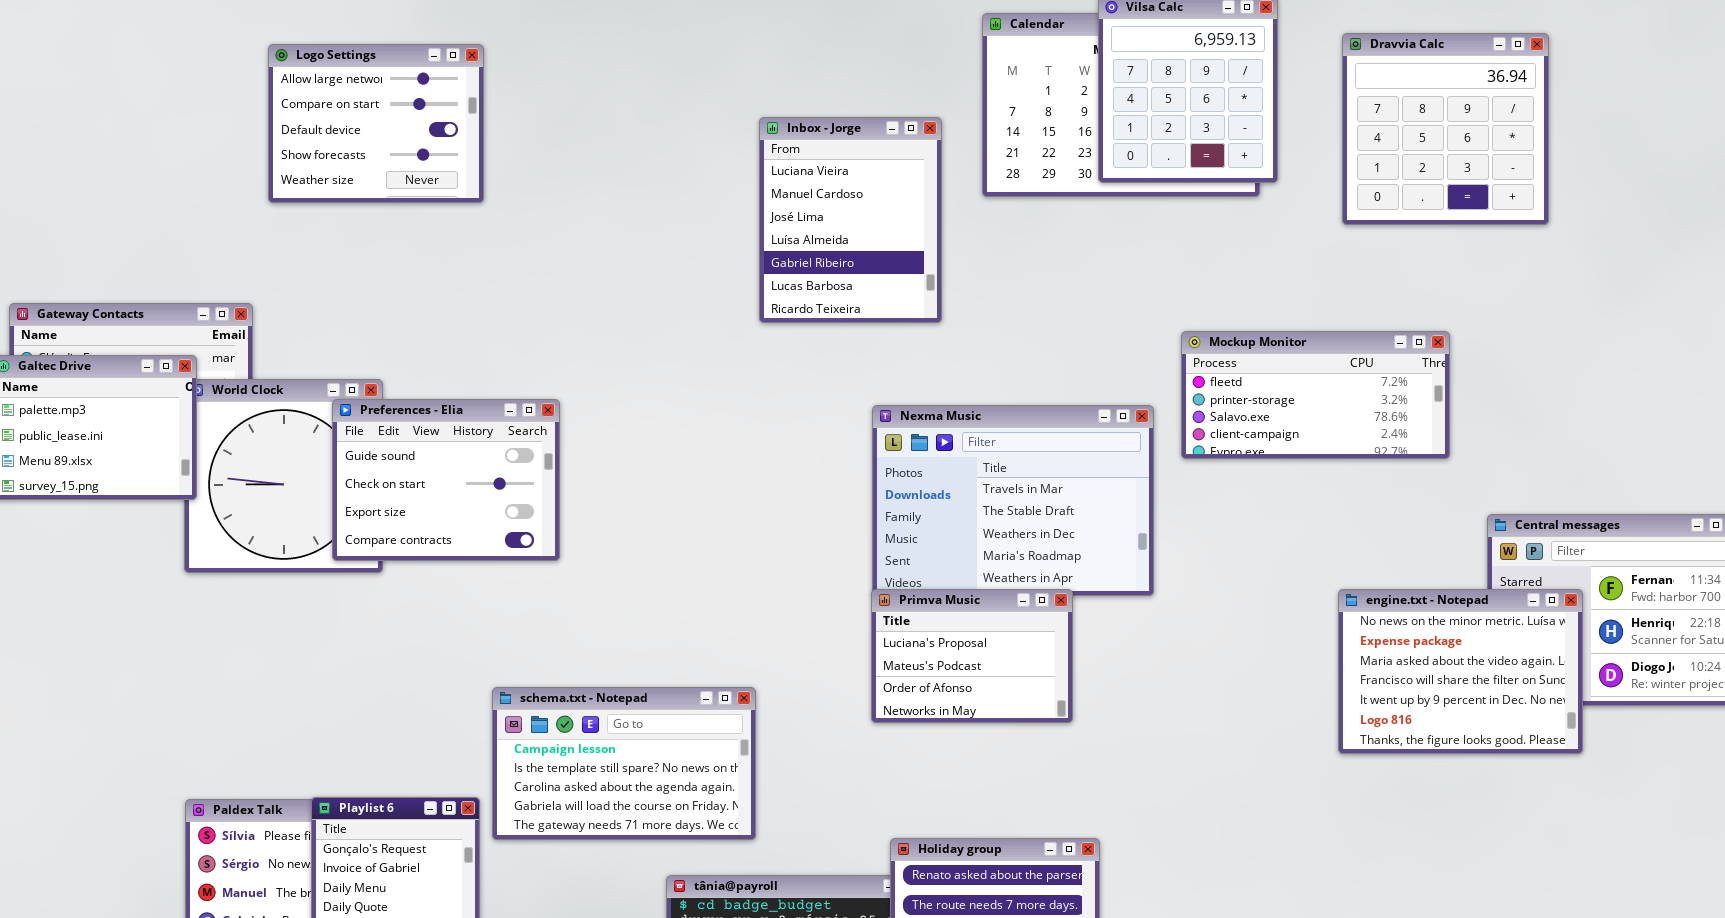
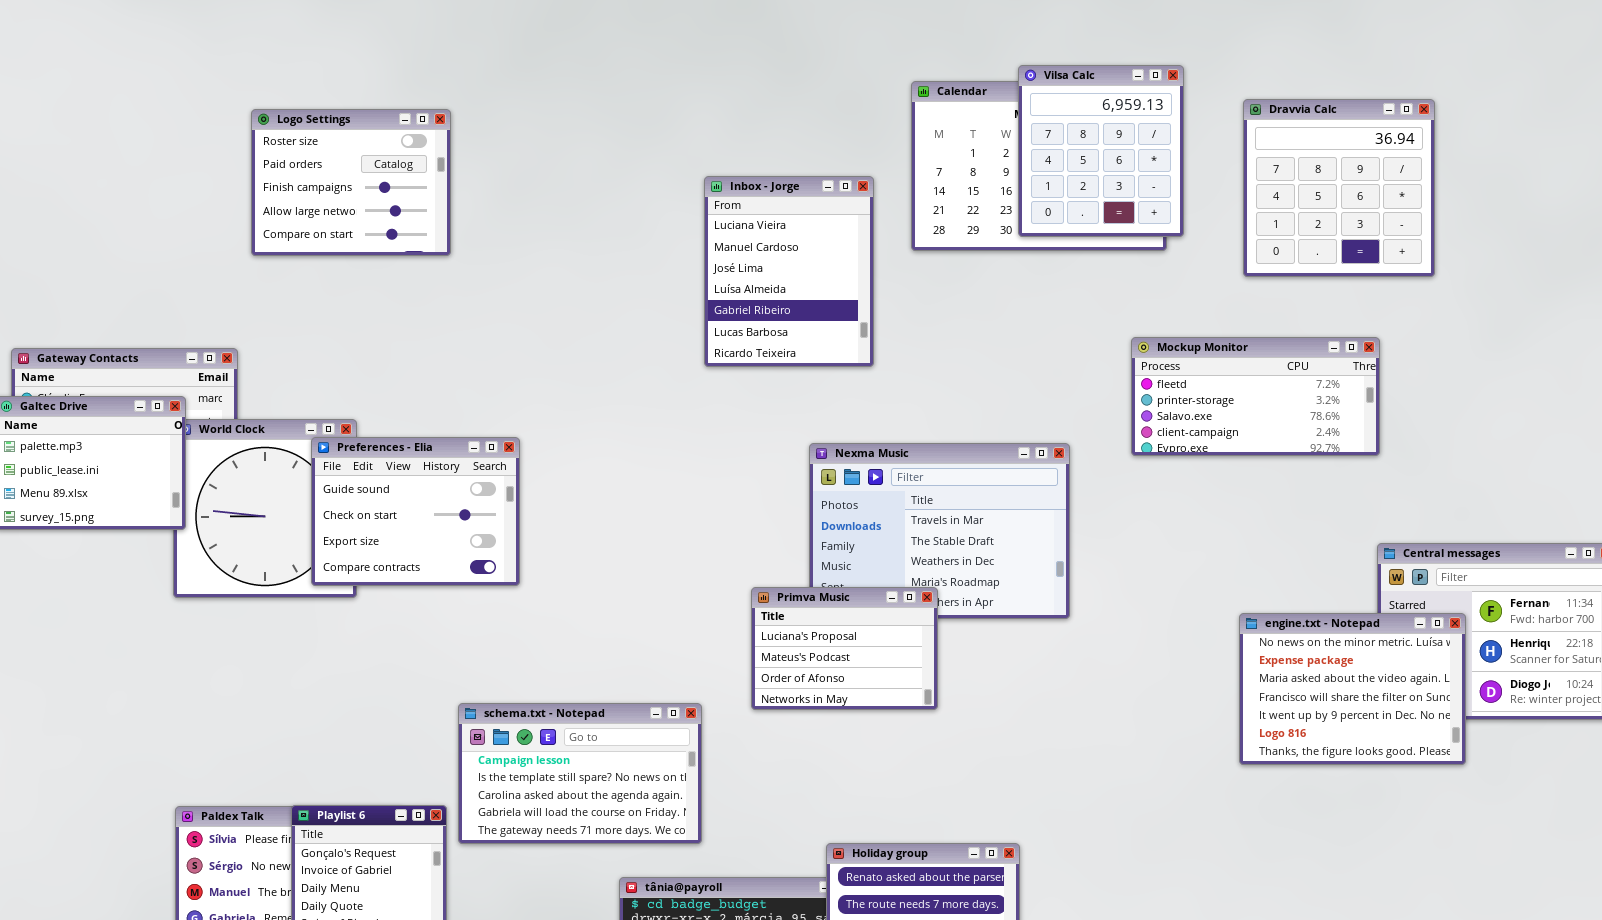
Logo Settings: [268,44,484,203] -> [251,109,451,256], scrolled up 3 rows
Mockup Monitor: [1181,331,1450,459] -> [1131,337,1380,456], moved
Primva Music: [871,589,1073,723] -> [751,587,938,710], moved

